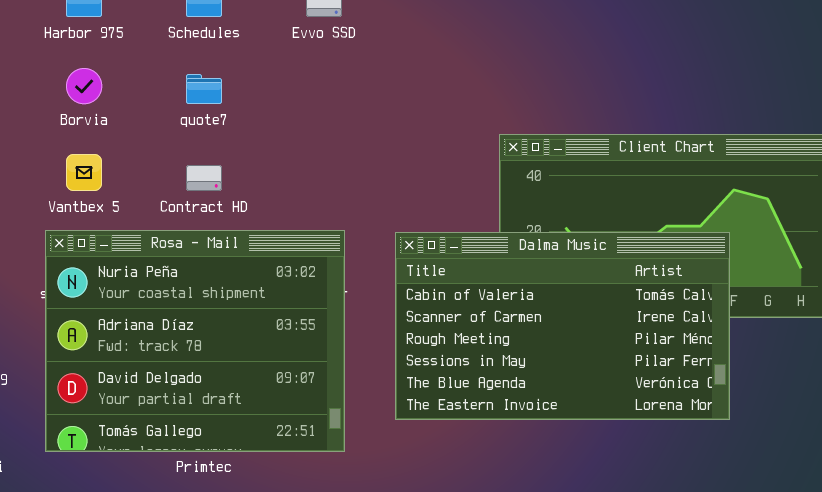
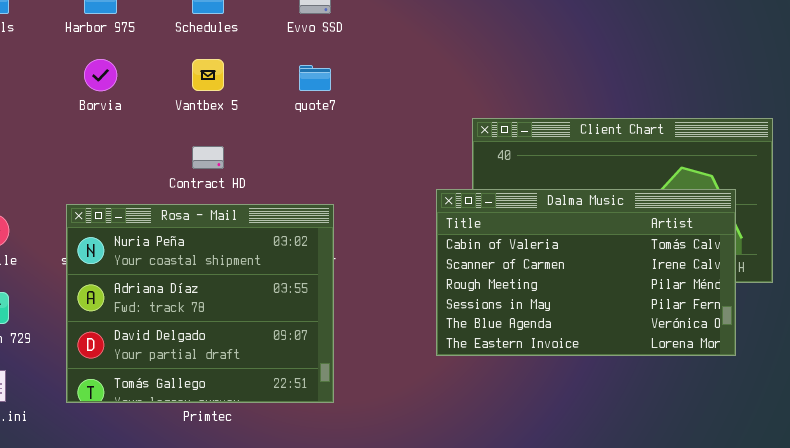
quote7: [186,74,222,104] -> [299,65,331,91], moved
Vantbex 5: [66,154,102,191] -> [192,59,224,91], moved
Dalma Music: [395,232,730,420] -> [436,189,736,356], moved

